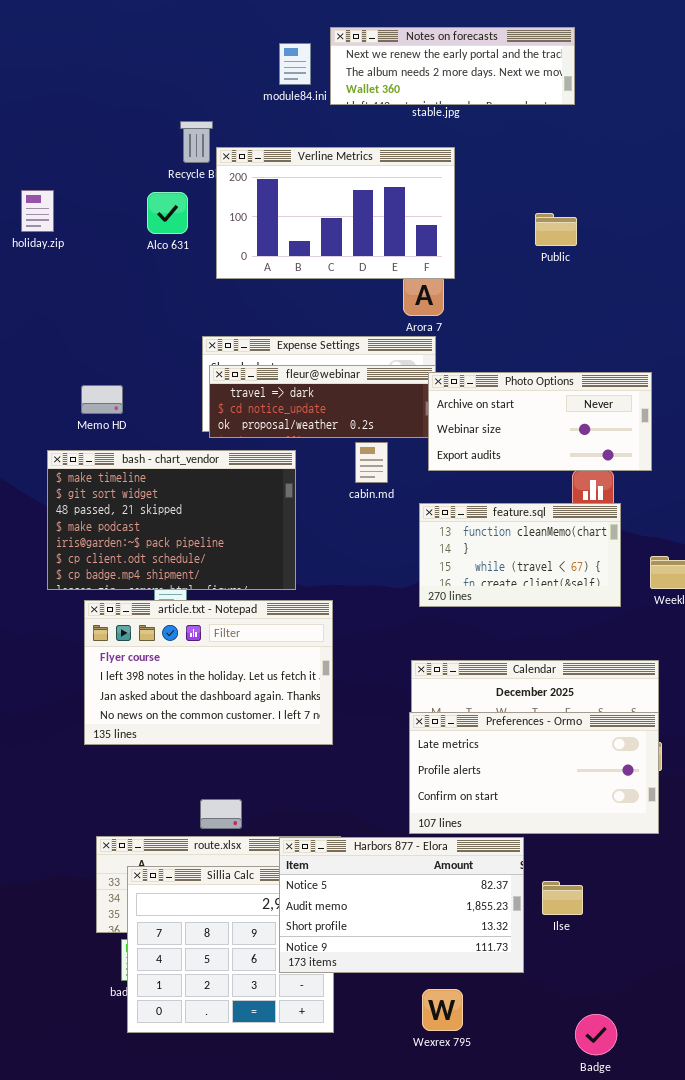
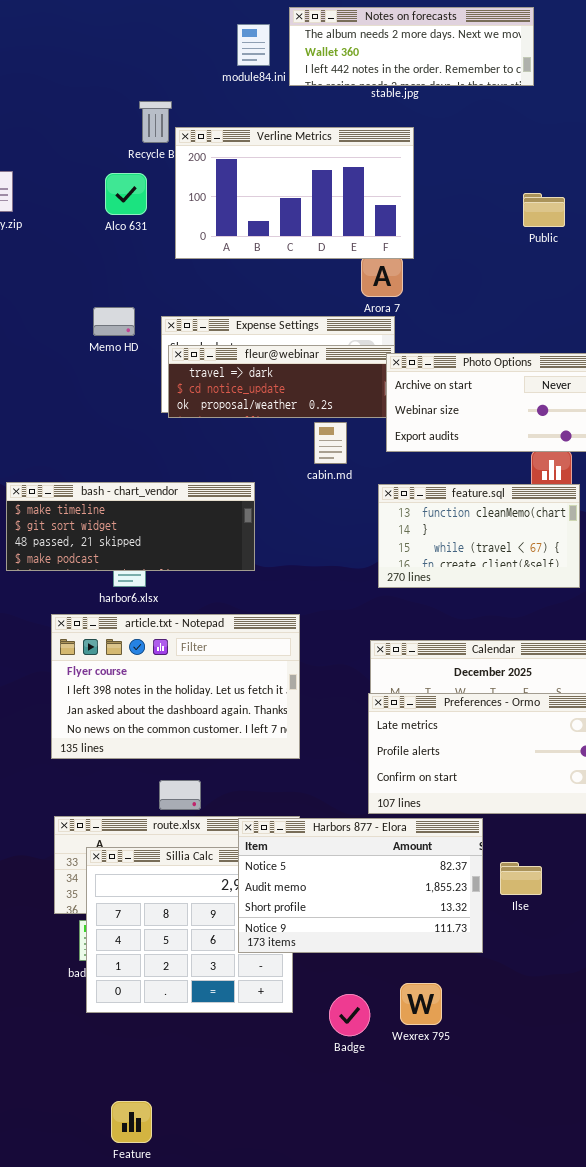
Notes on forecasts: [330,27,575,105] -> [289,7,534,86], scrolled down 1 row
Public: [535,213,577,246] -> [523,193,565,227], moved
Memo HD: [81,385,123,414] -> [93,307,135,336], moved
bash - chart_vendor: [47,450,296,590] -> [6,482,255,571], resized
article.txt - Notepad: [84,600,333,745] -> [51,614,300,759], moved
Wexrex 795: [422,989,463,1031] -> [400,983,442,1025], moved
Badge: [575,1014,617,1055] -> [329,994,370,1036], moved

